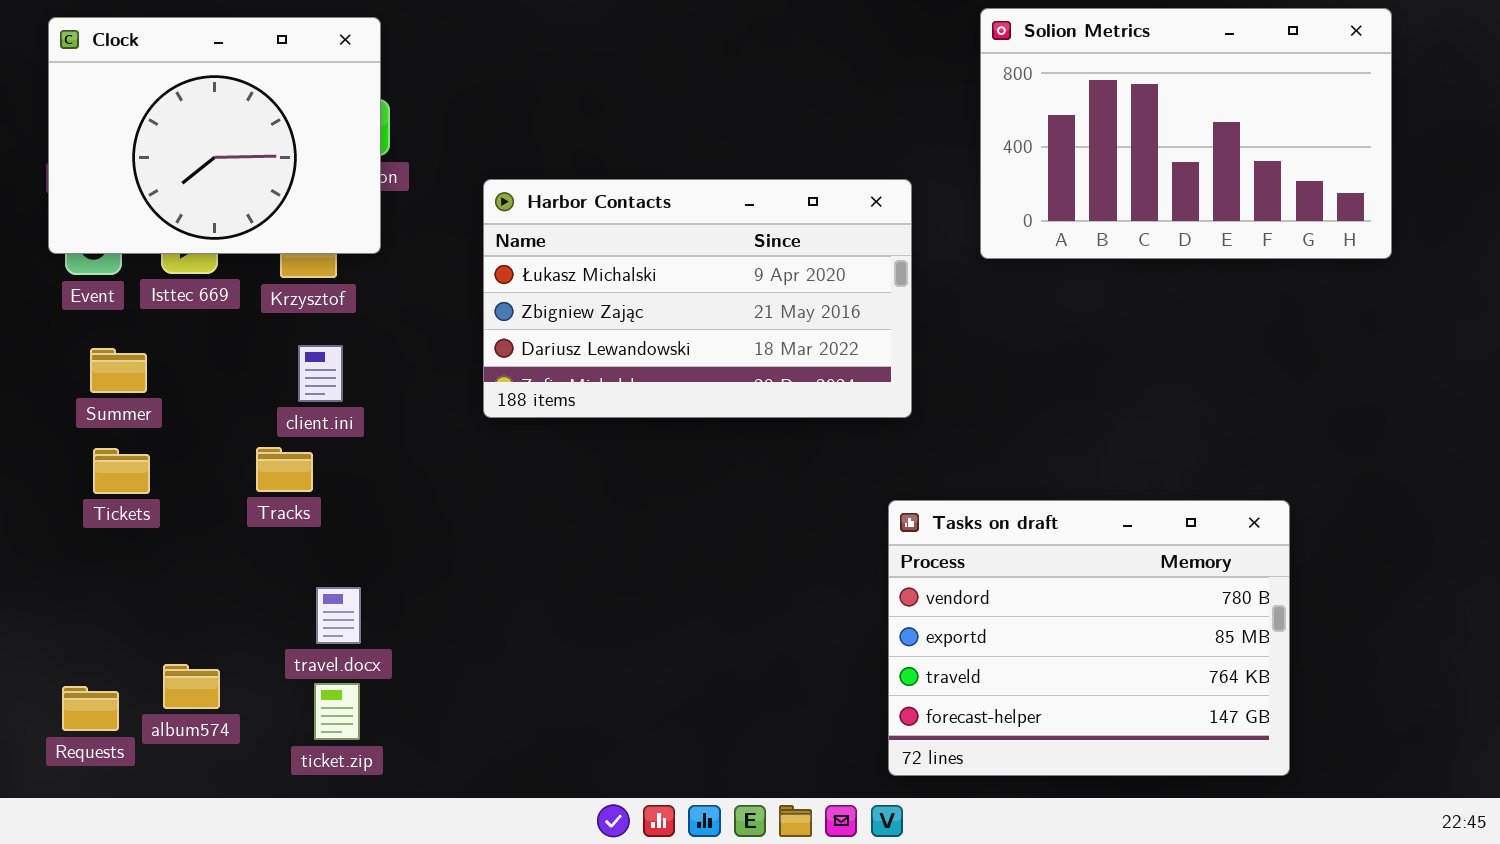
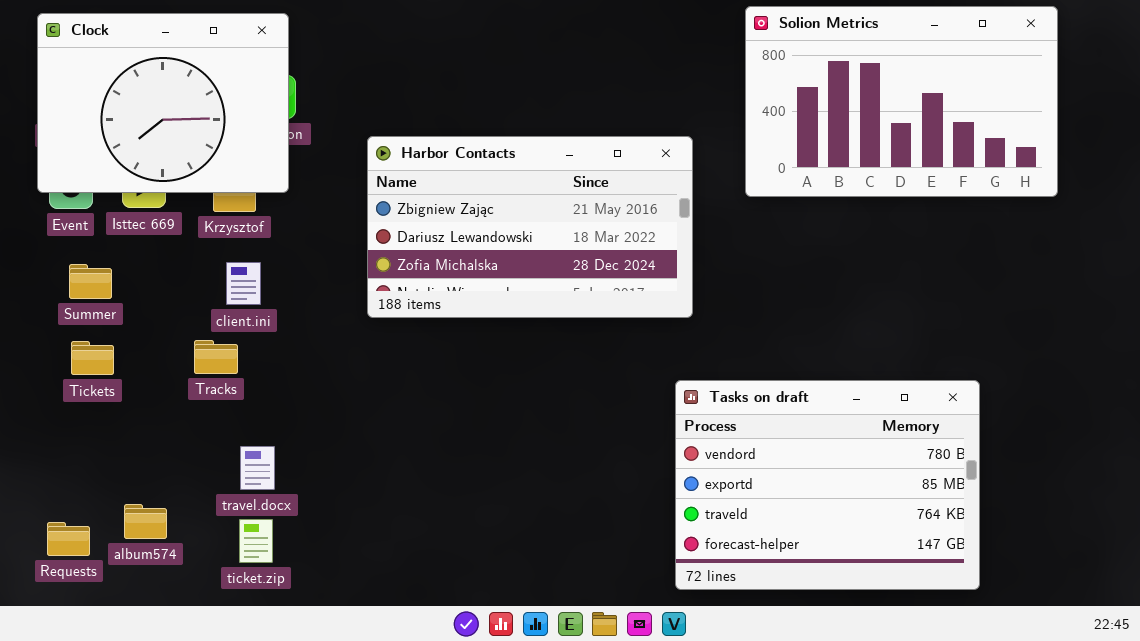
Harbor Contacts: [483,179,912,418] -> [367,136,693,318], scrolled down 1 row

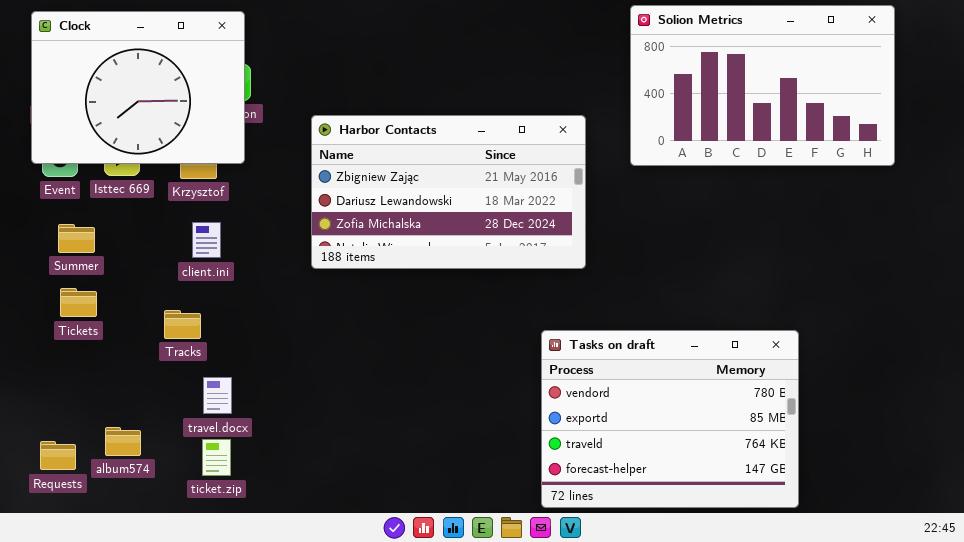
Tracks: [194,340,238,374] -> [164,310,201,339], moved
Tasks on draft: [675,380,980,590] -> [541,330,799,508], moved

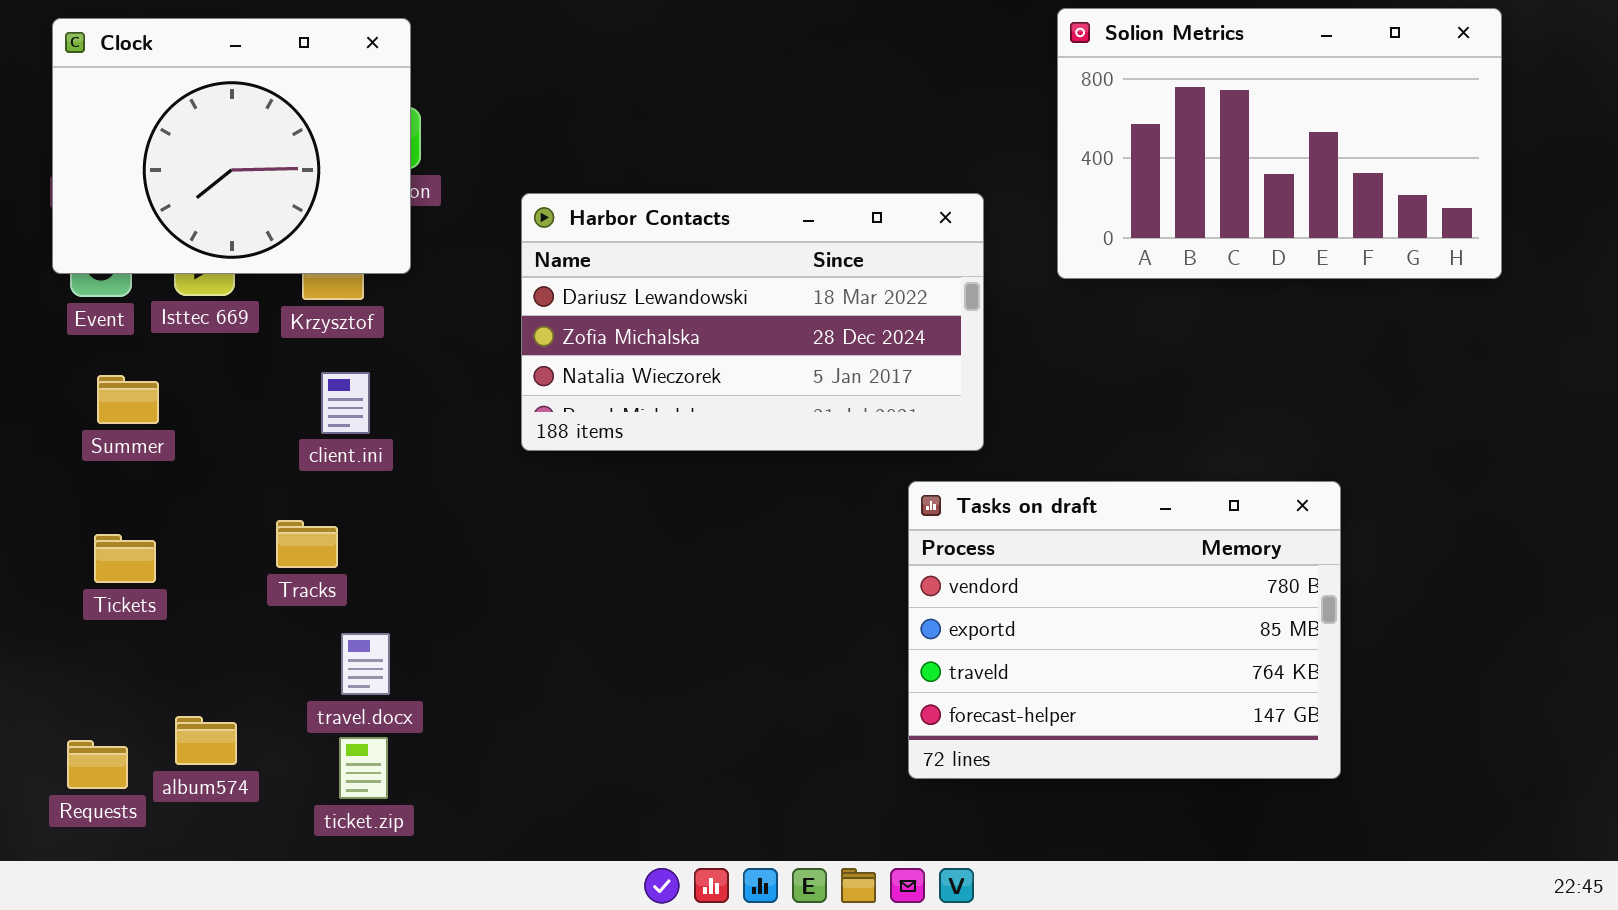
Harbor Contacts: [311,115,586,269] -> [521,193,984,451], scrolled down 1 row
Tickets: [60,288,97,317] -> [94,534,156,583], moved
Tasks on draft: [541,330,799,508] -> [908,481,1341,779], moved

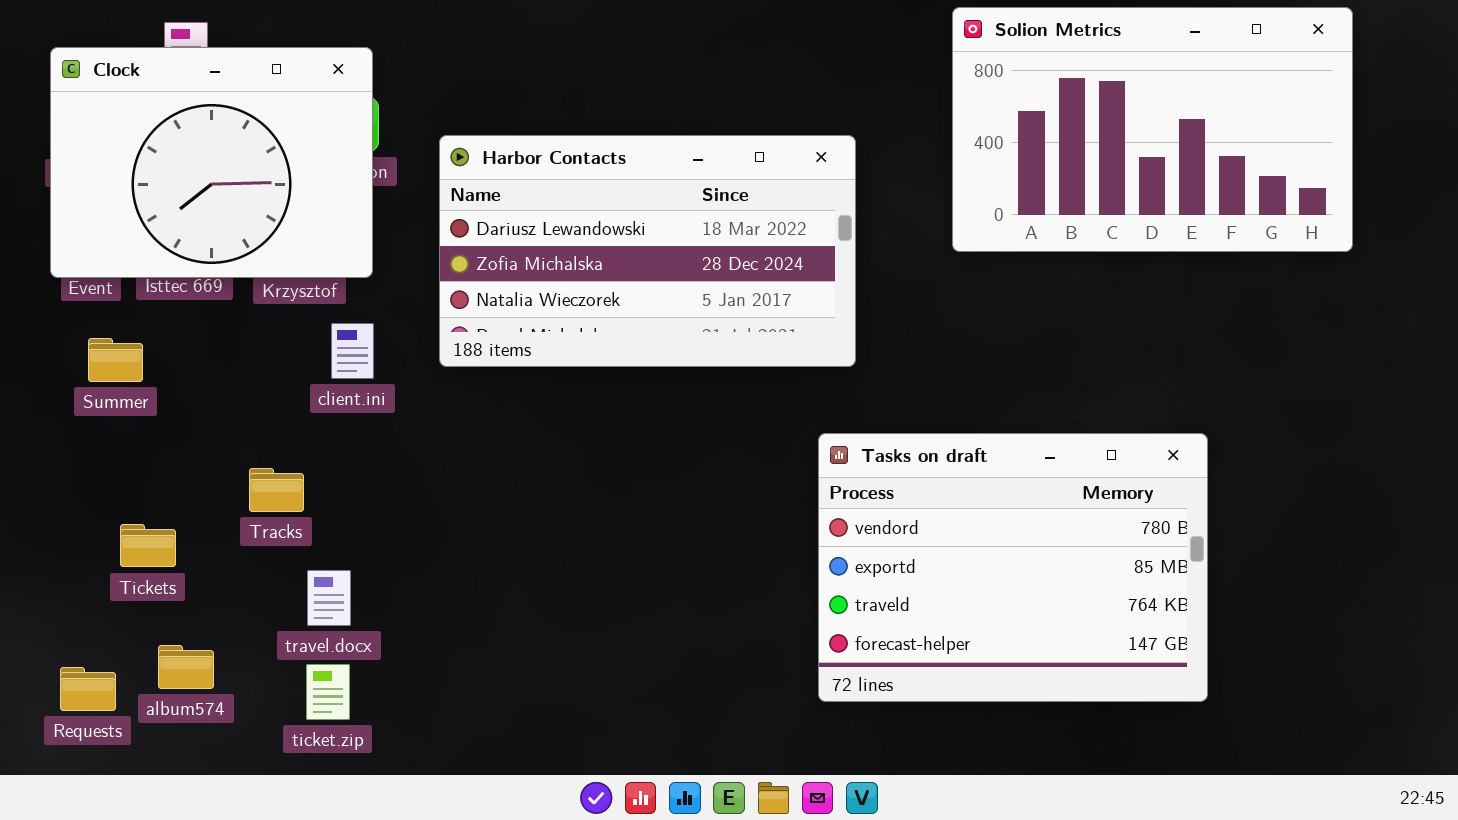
Clock: [52,18,411,274] -> [50,47,373,278], moved
Harbor Contacts: [521,193,984,451] -> [439,135,856,367], moved
client.ini: [321,372,370,434] -> [331,323,374,379], moved
Tickets: [94,534,156,583] -> [120,524,176,567], moved

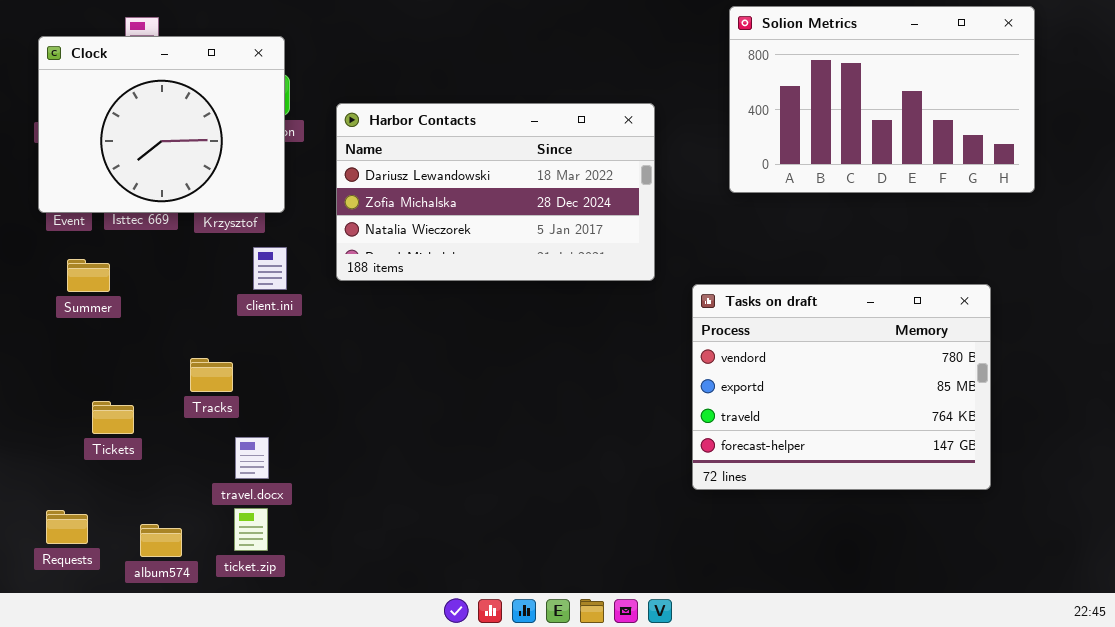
Tasks on draft: [818,433,1208,702] -> [692,284,991,490], moved
album574: [158,645,214,689] -> [140,524,182,557], moved

